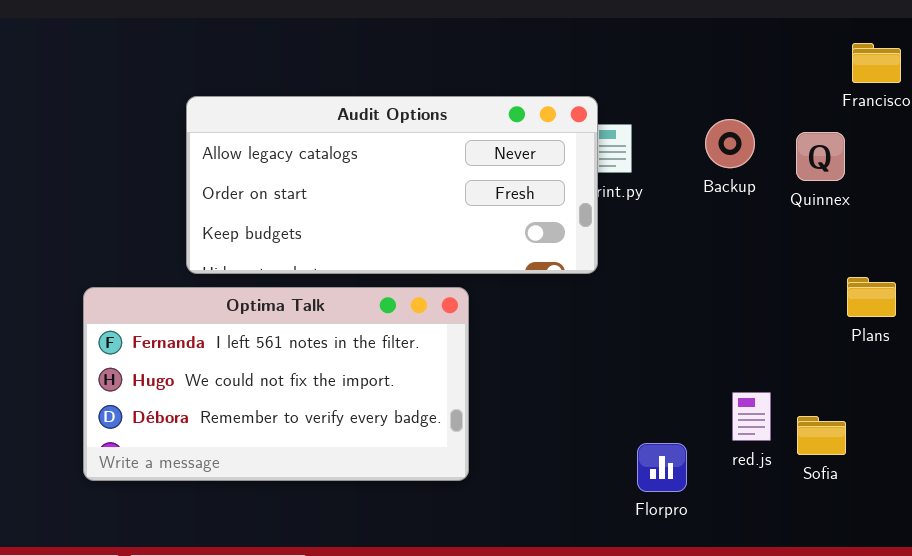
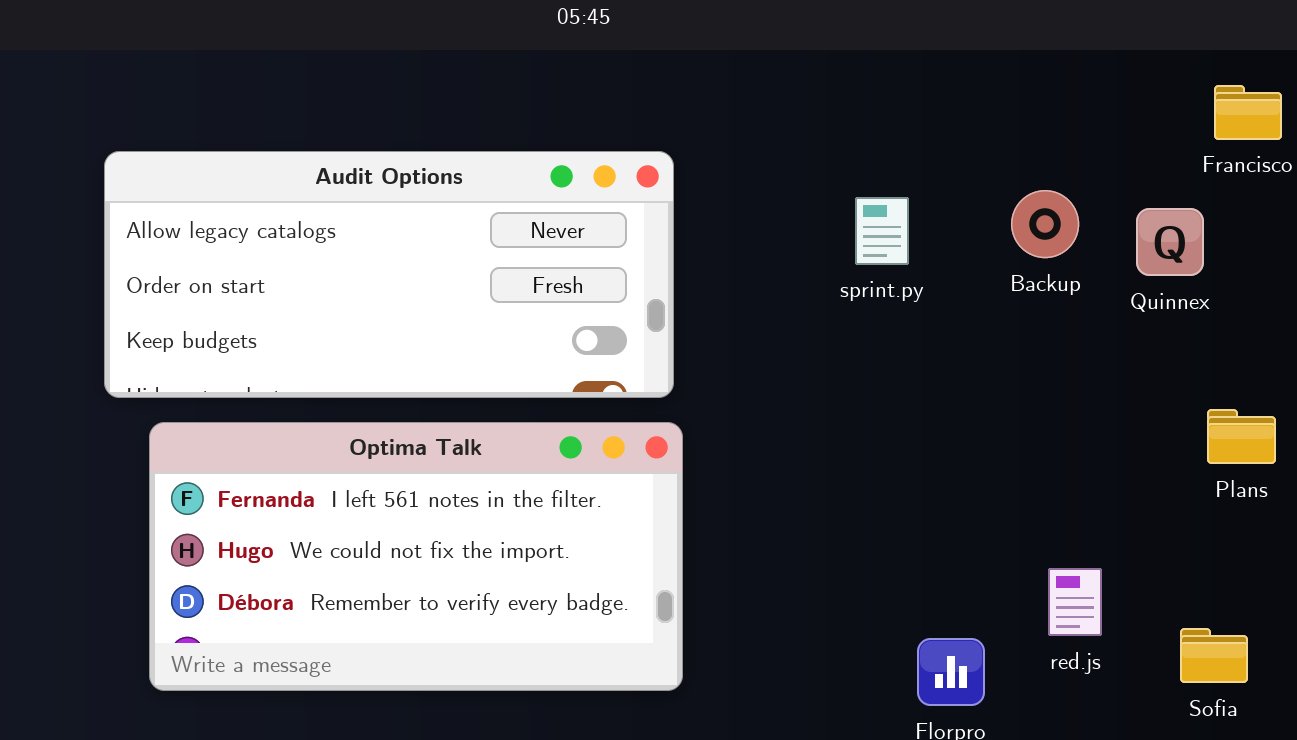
Audit Options: [186,96,598,274] -> [104,151,674,398], moved
Sofia: [797,416,846,455] -> [1180,628,1248,683], moved

